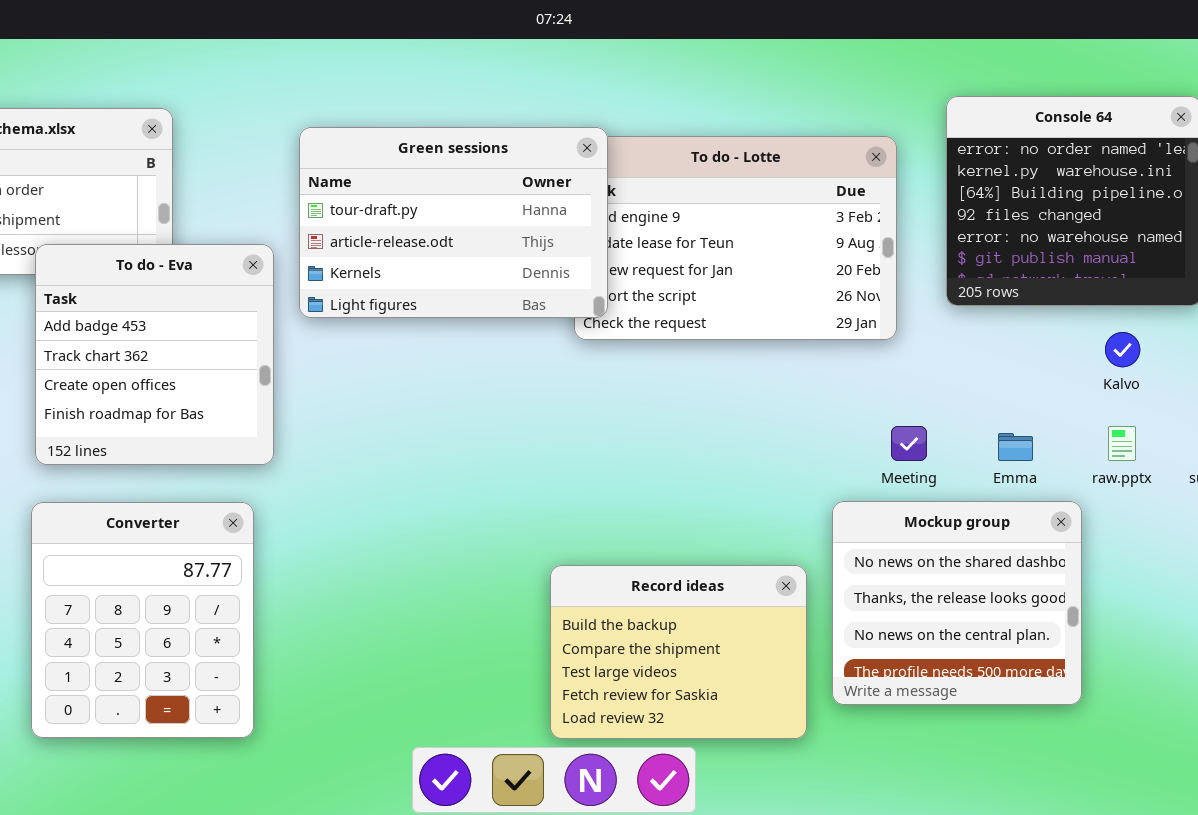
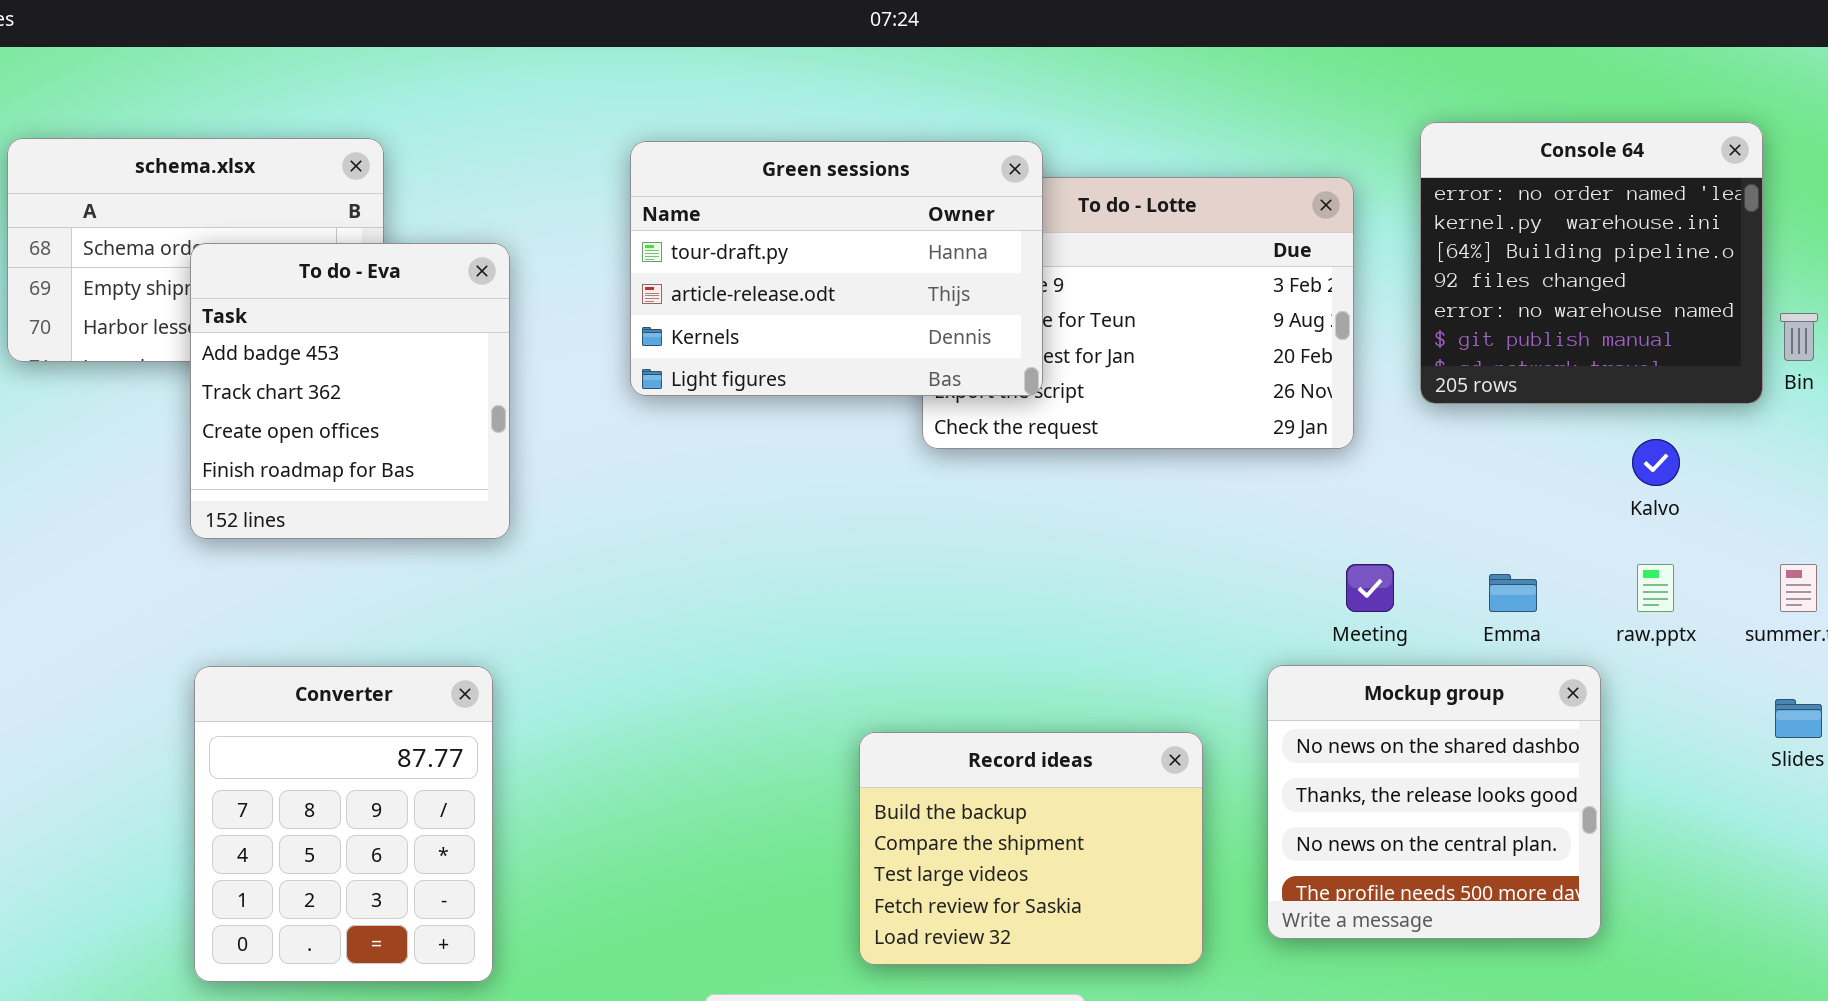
Green sessions: [299,127,608,318] -> [630,141,1043,396], moved
To do - Eva: [35,244,274,465] -> [190,243,510,539], moved
Record ideas: [550,565,807,739] -> [859,732,1203,965], moved

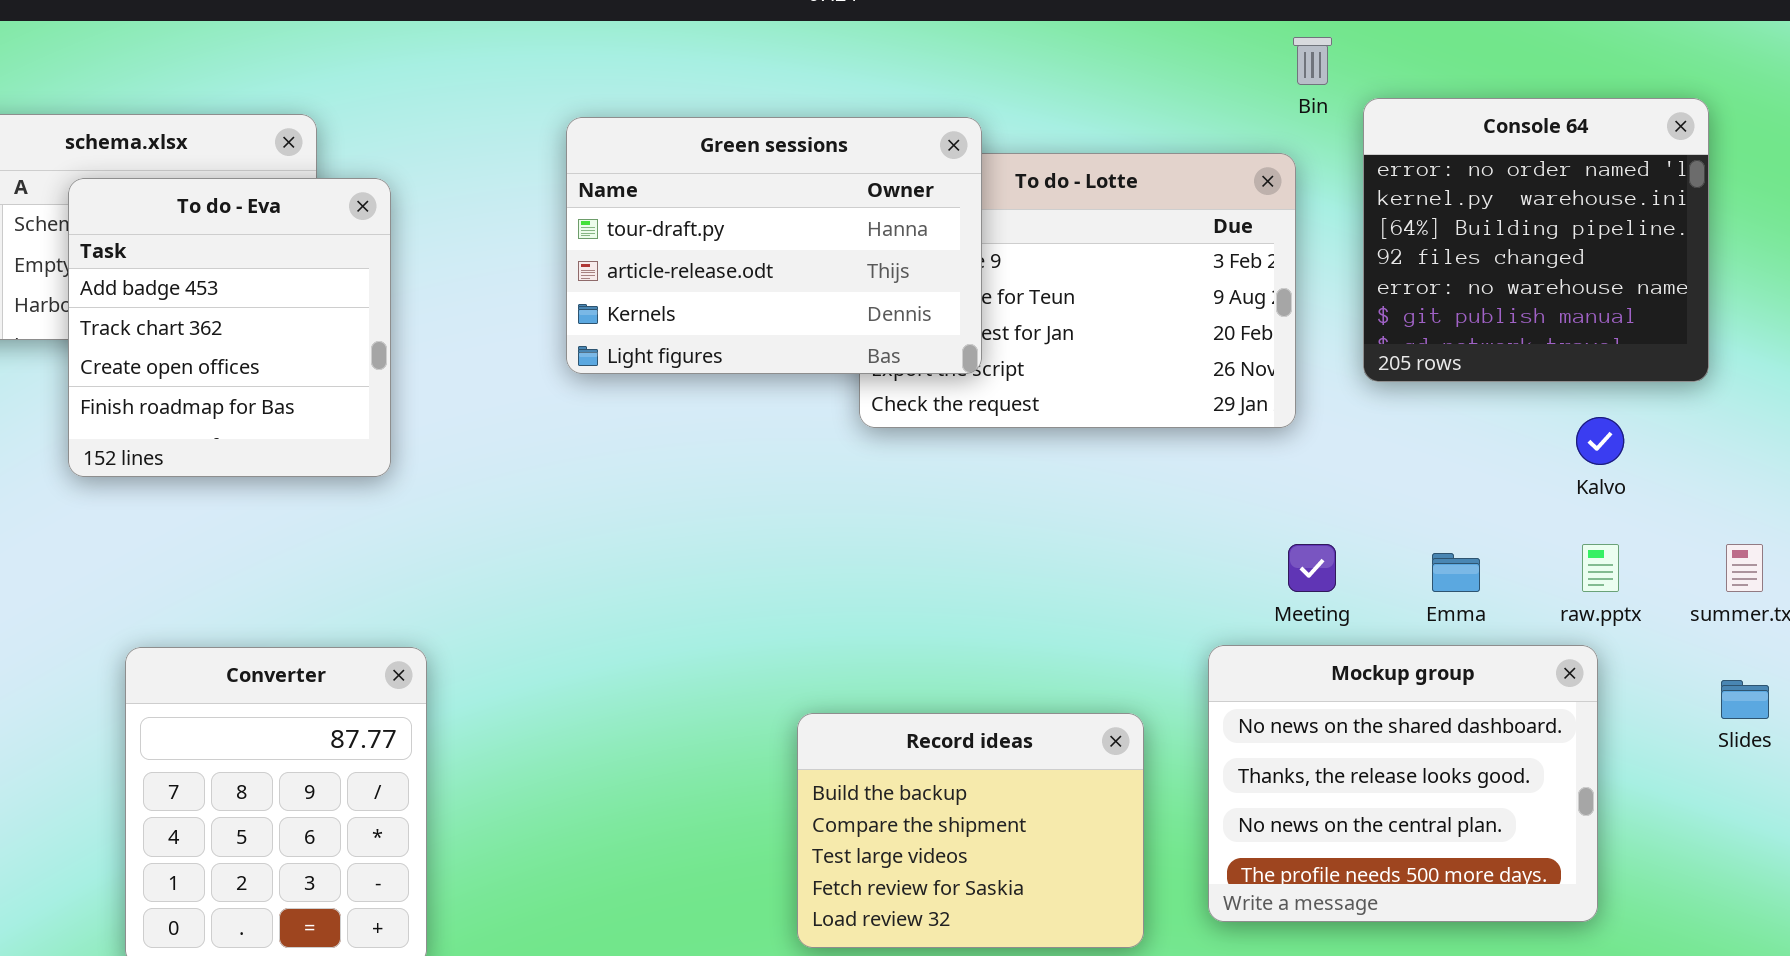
To do - Eva: [190,243,510,539] -> [68,178,391,477], moved
Bin: [1780,313,1818,361] -> [1293,37,1332,85], moved
Mockup group: [1267,665,1601,939] -> [1208,645,1598,922], resized

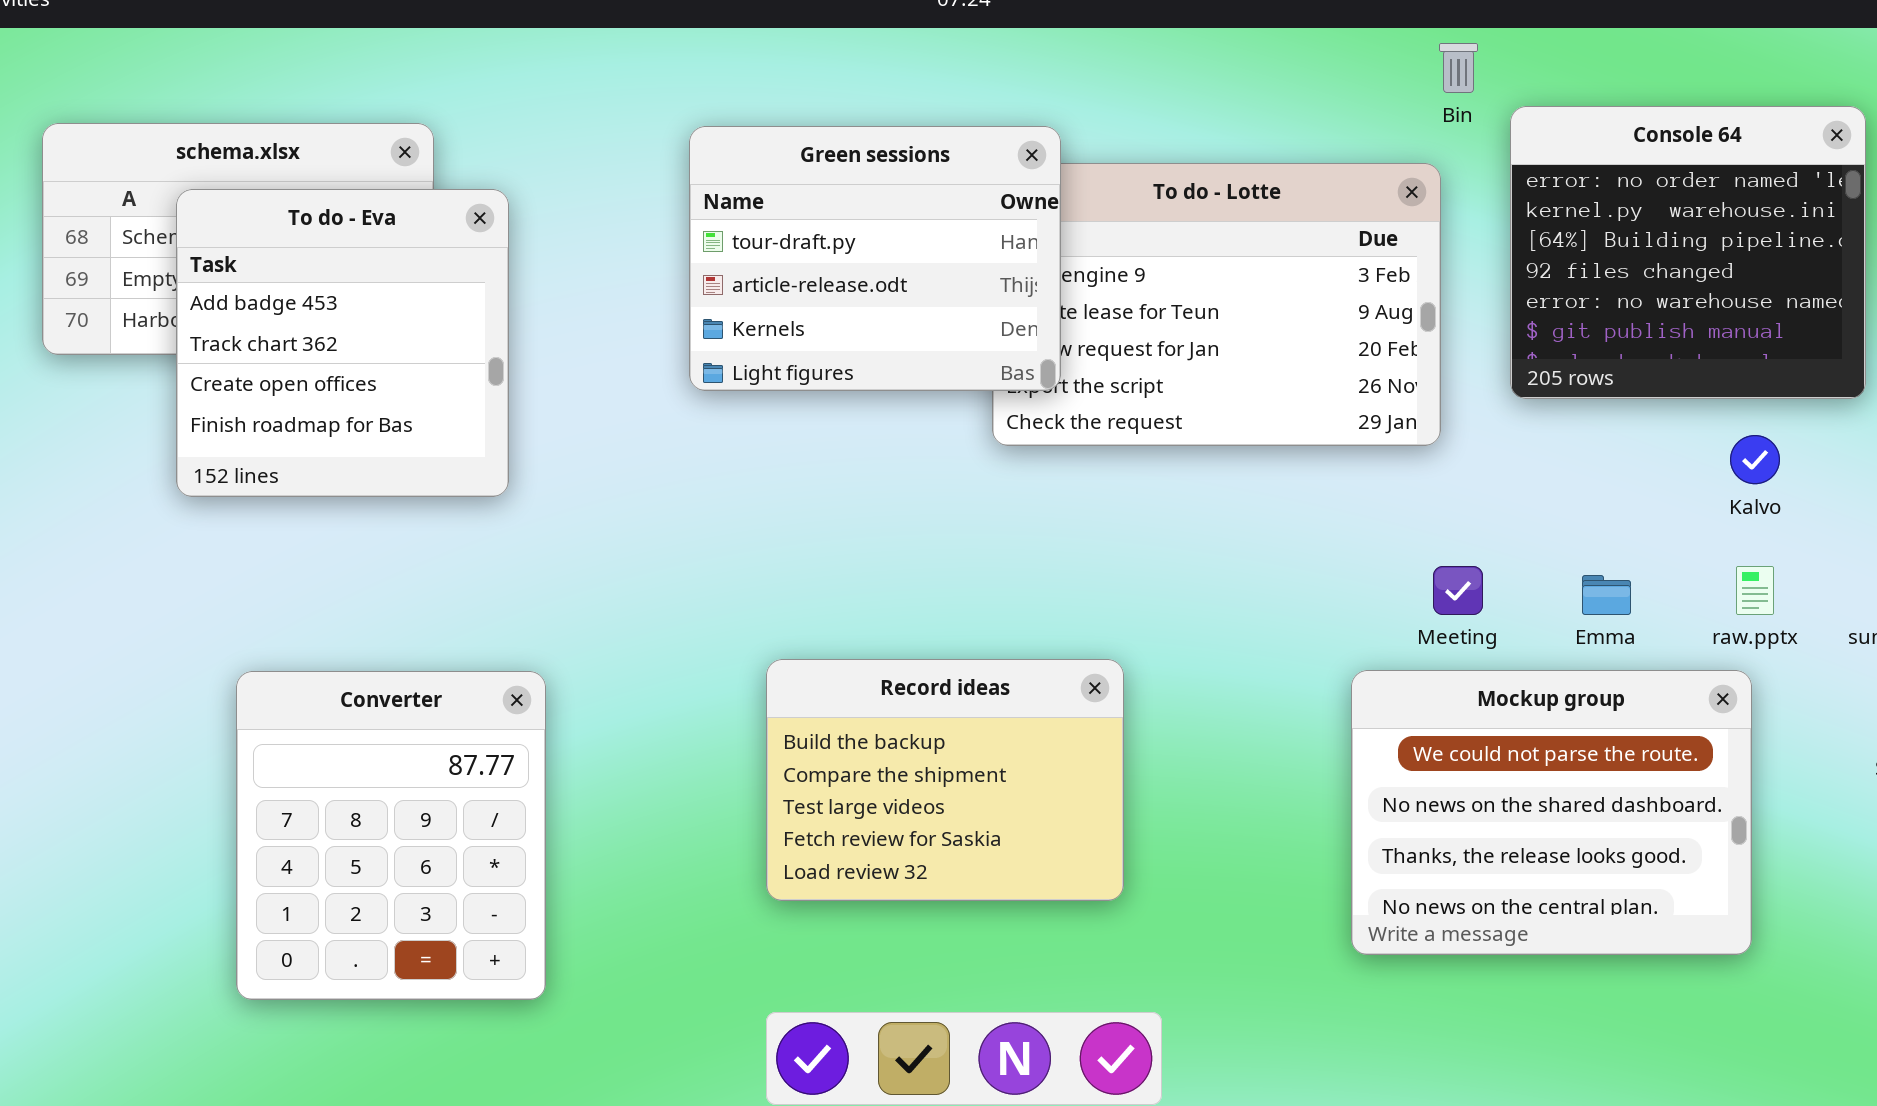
Green sessions: [566,117,982,374] -> [689,126,1061,391], resized
Mockup group: [1208,645,1598,922] -> [1351,670,1752,955], scrolled up 1 row
Record ideas: [797,713,1144,948] -> [766,659,1124,901], moved

